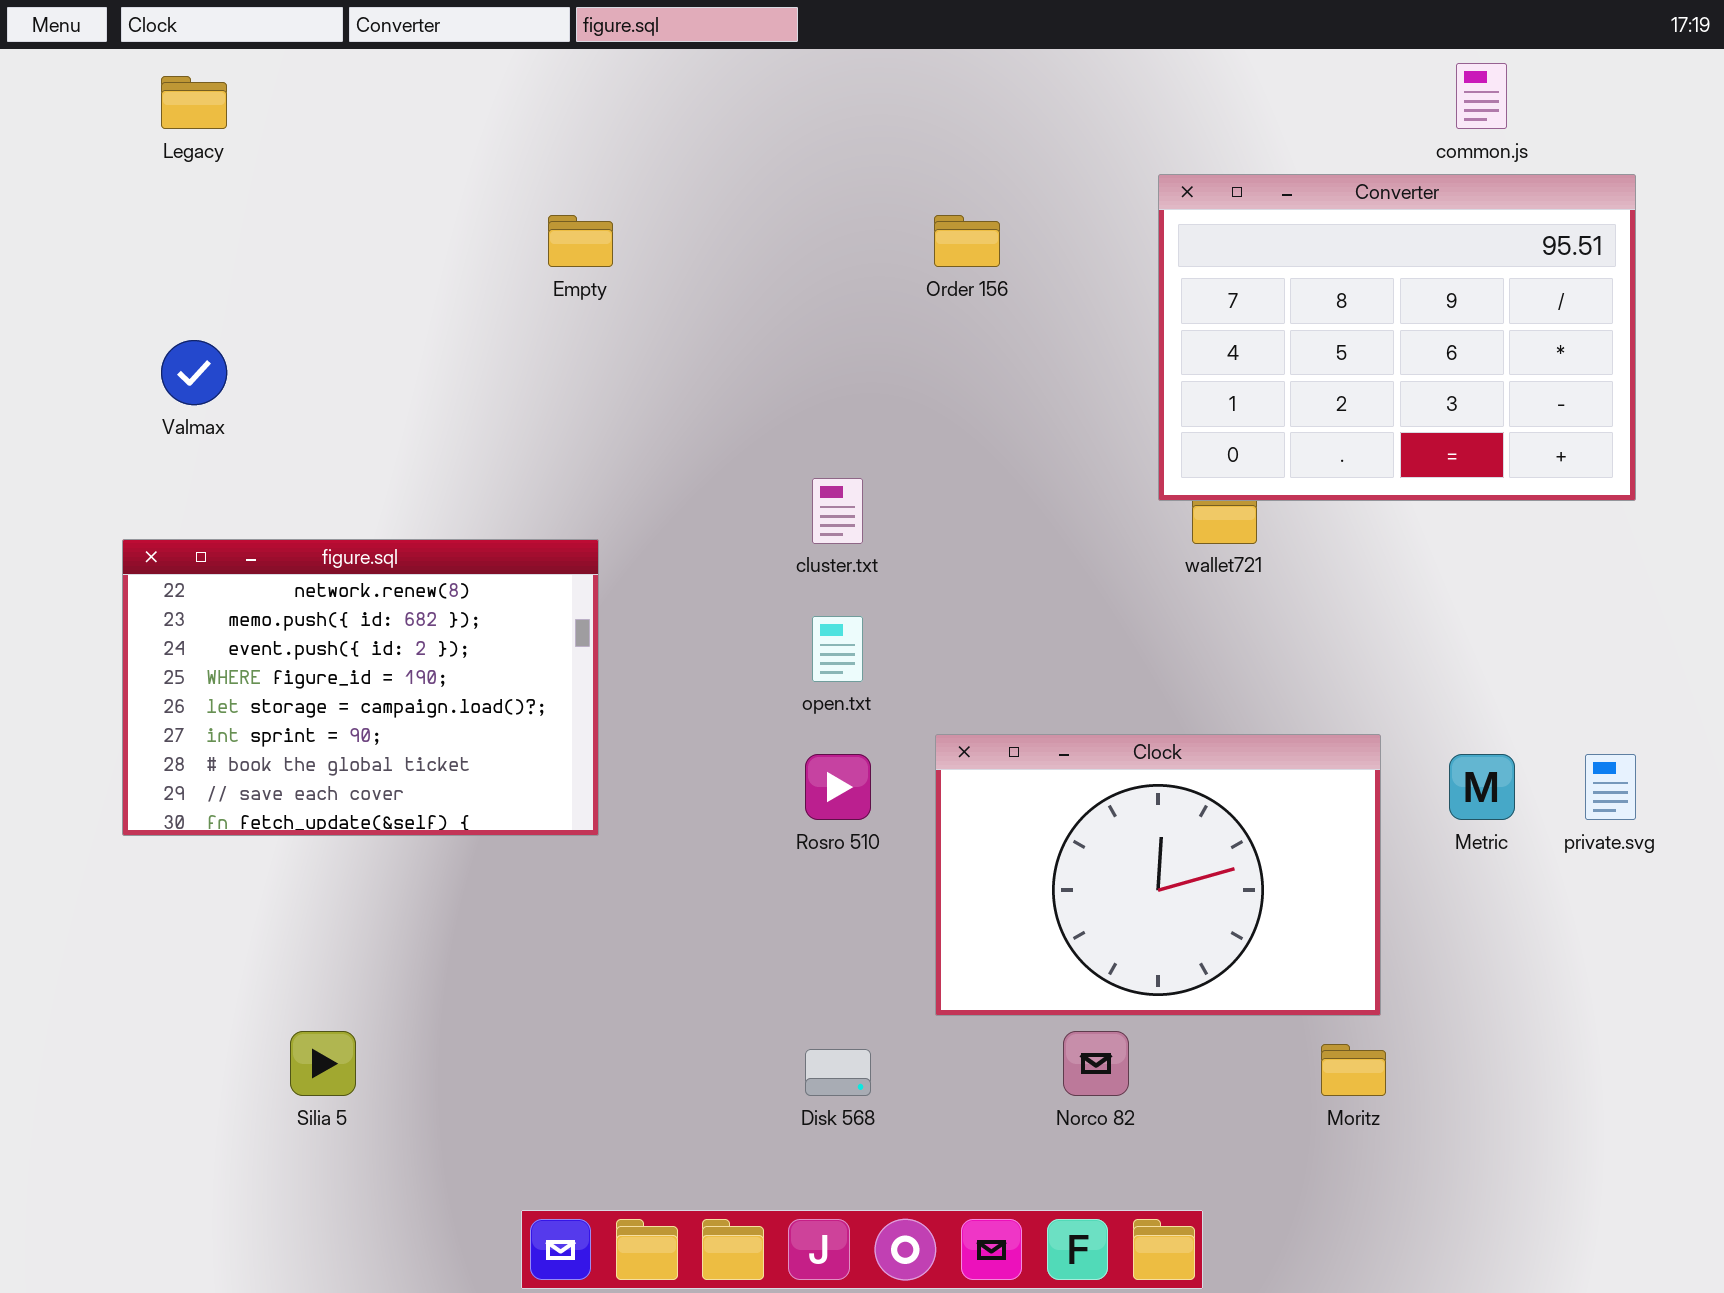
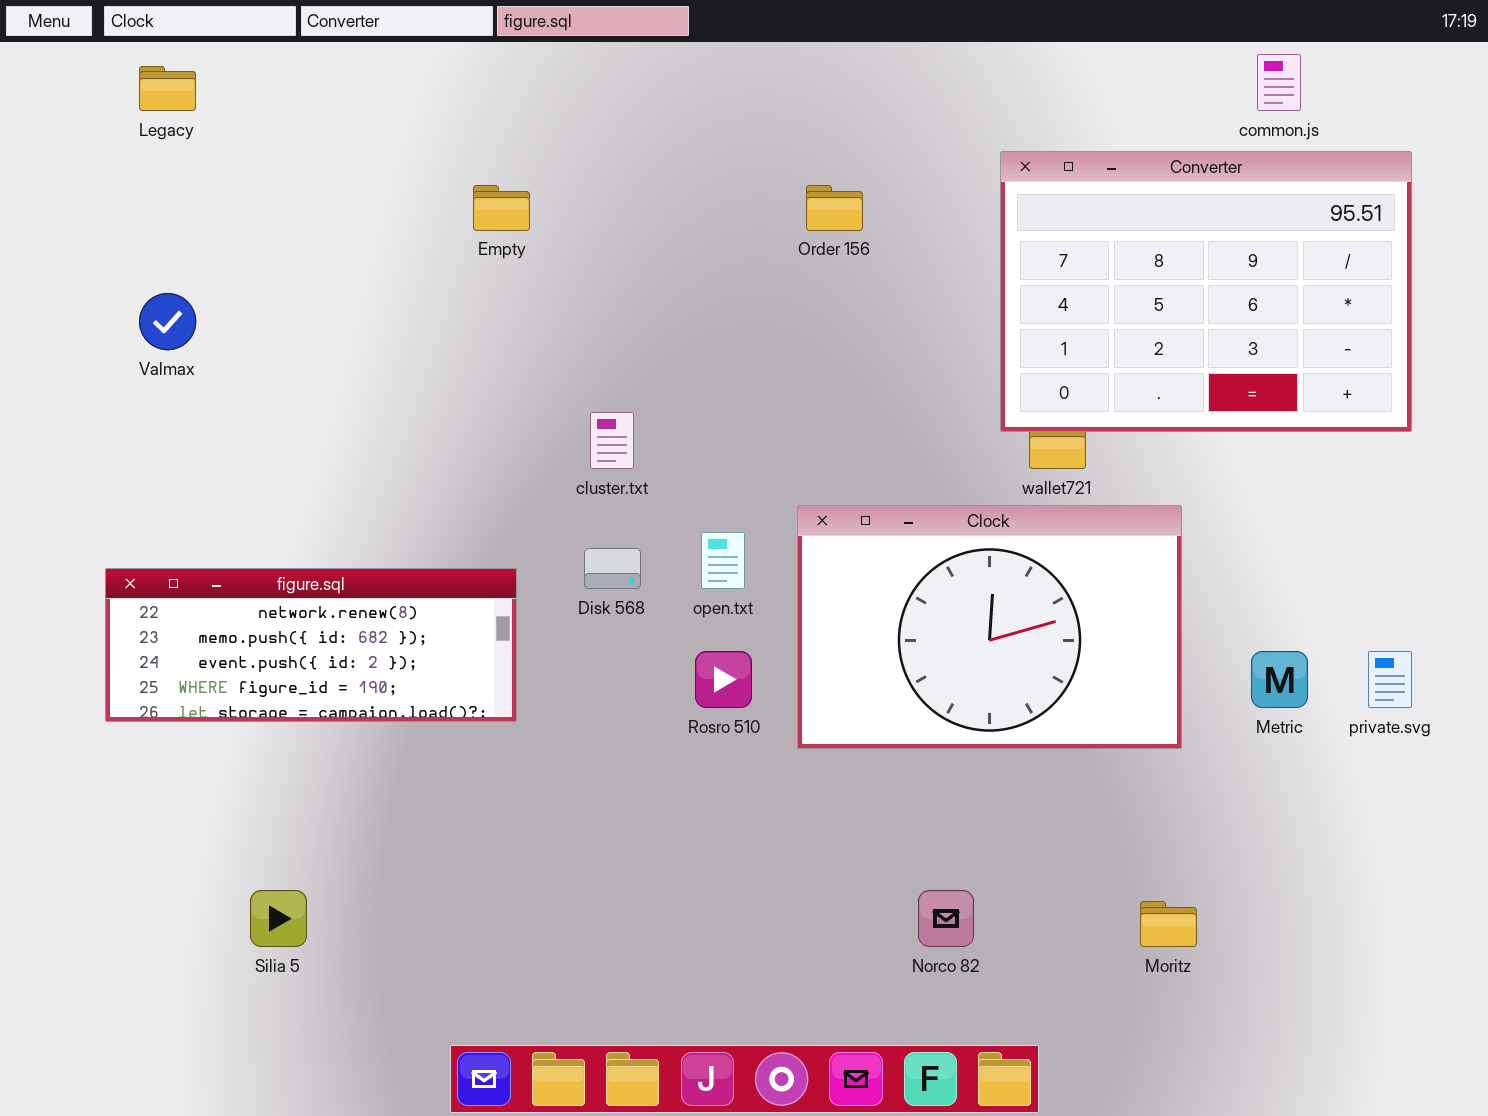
cluster.txt: [812,478,863,544] -> [590,412,634,469], moved
figure.sql: [122,539,599,836] -> [105,568,517,722], resized
Clock: [935,734,1381,1016] -> [797,505,1182,749], moved
Disk 568: [805,1049,871,1096] -> [584,548,641,589], moved

